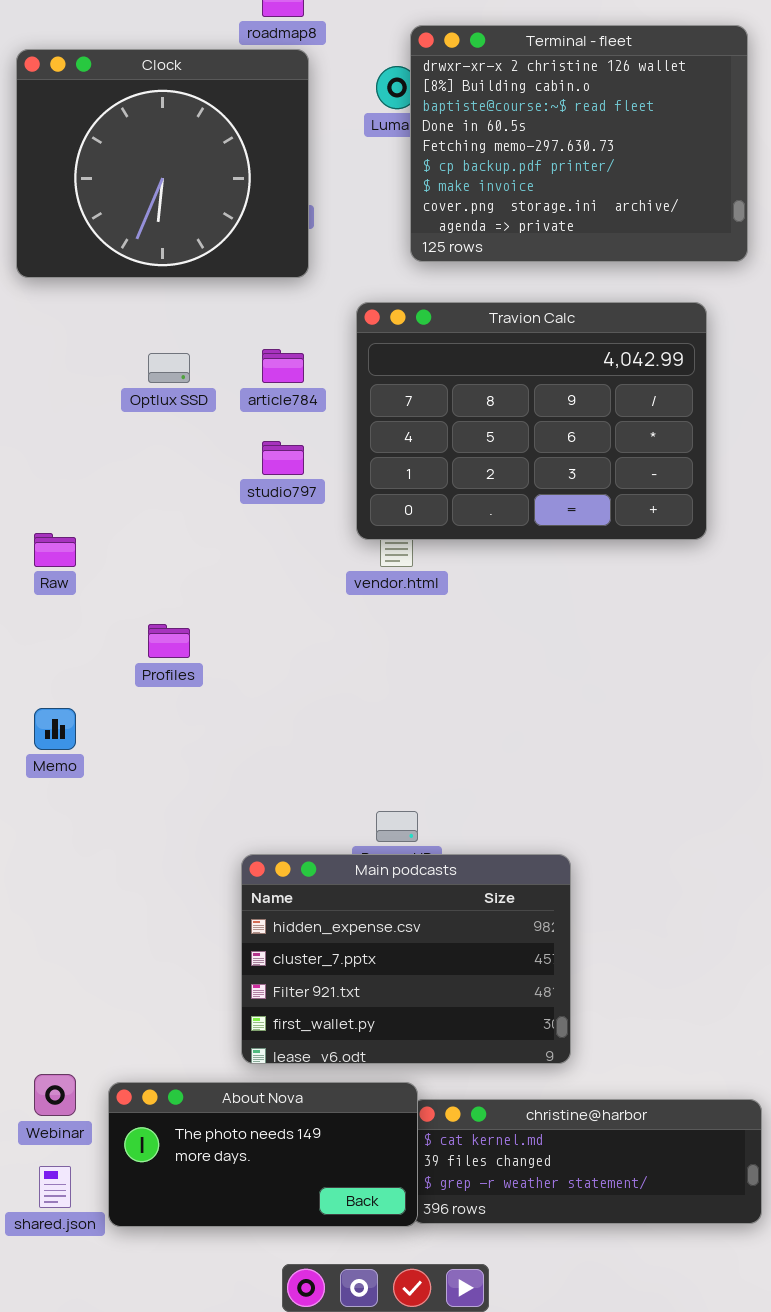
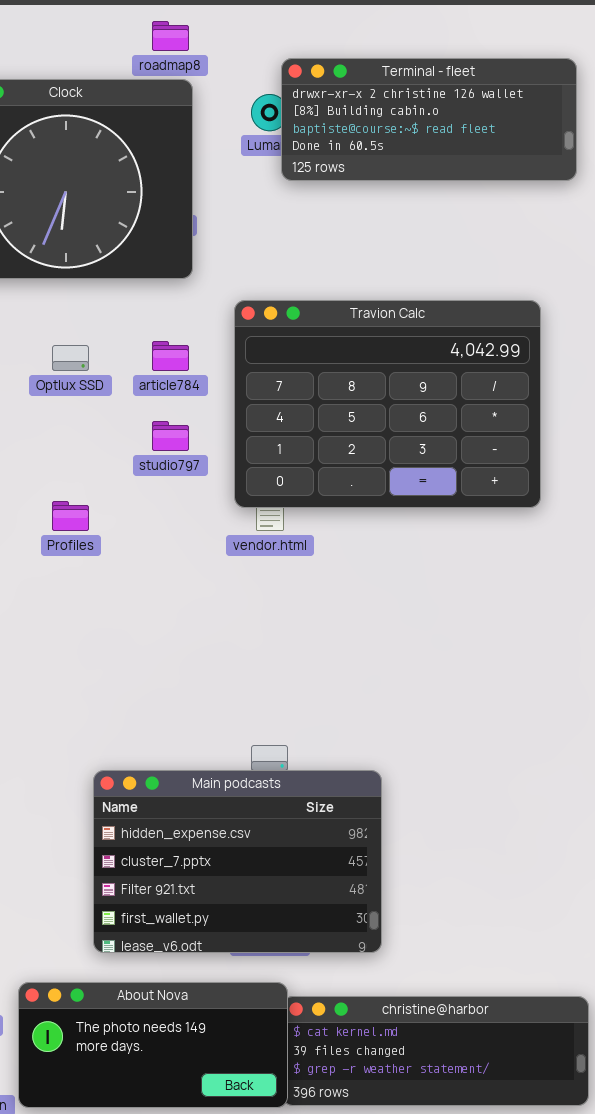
Terminal - fleet: [410,25,748,262] -> [281,58,577,181], resized
Profiles: [148,624,190,658] -> [52,501,89,531], moved
Main podcasts: [241,854,571,1064] -> [93,770,382,953], moved

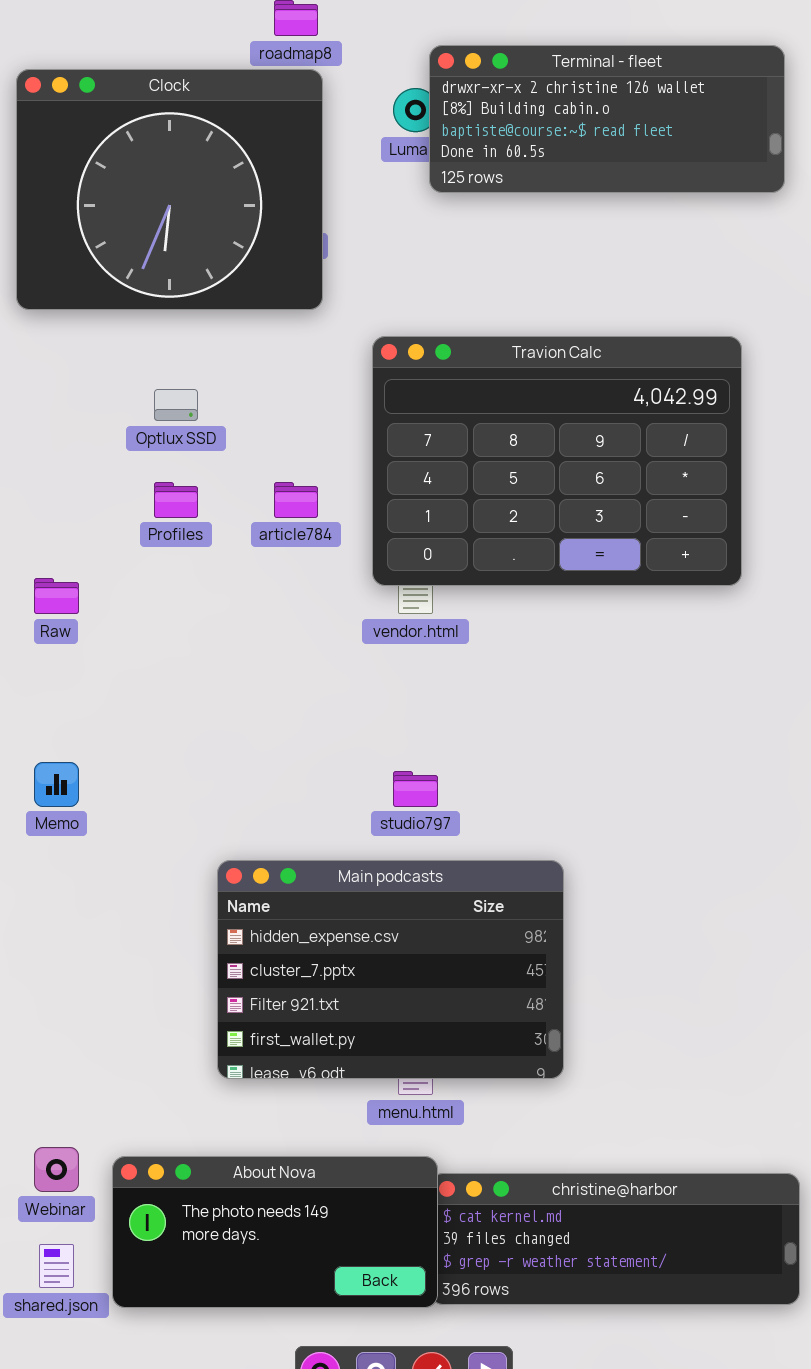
article784: [152,341,189,371] -> [274,482,318,518], moved
studio797: [152,421,189,451] -> [393,771,438,807], moved
Profiles: [52,501,89,531] -> [154,482,198,518], moved
Main podcasts: [93,770,382,953] -> [217,860,564,1079], moved

